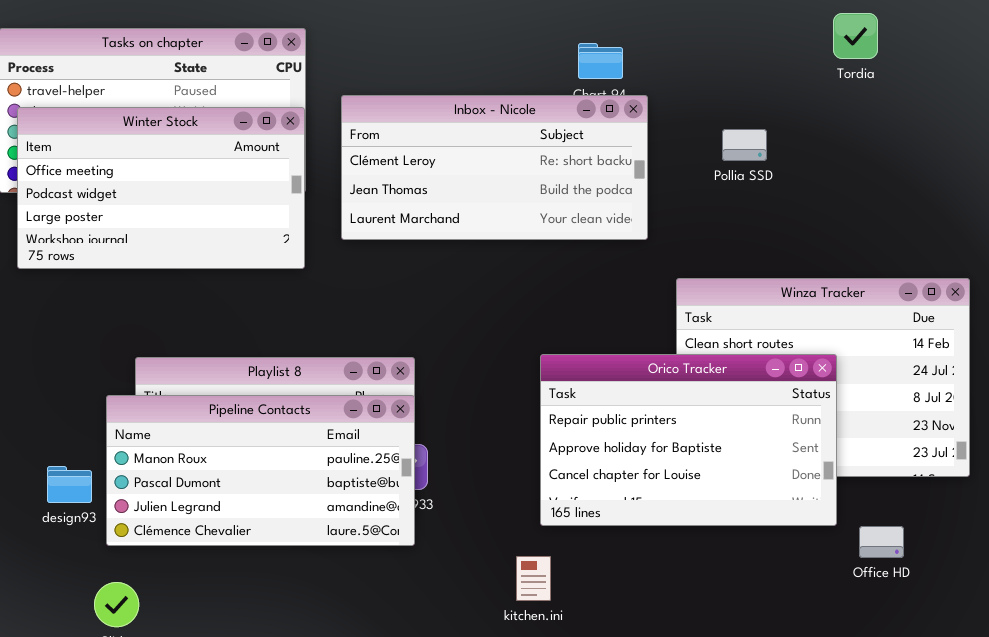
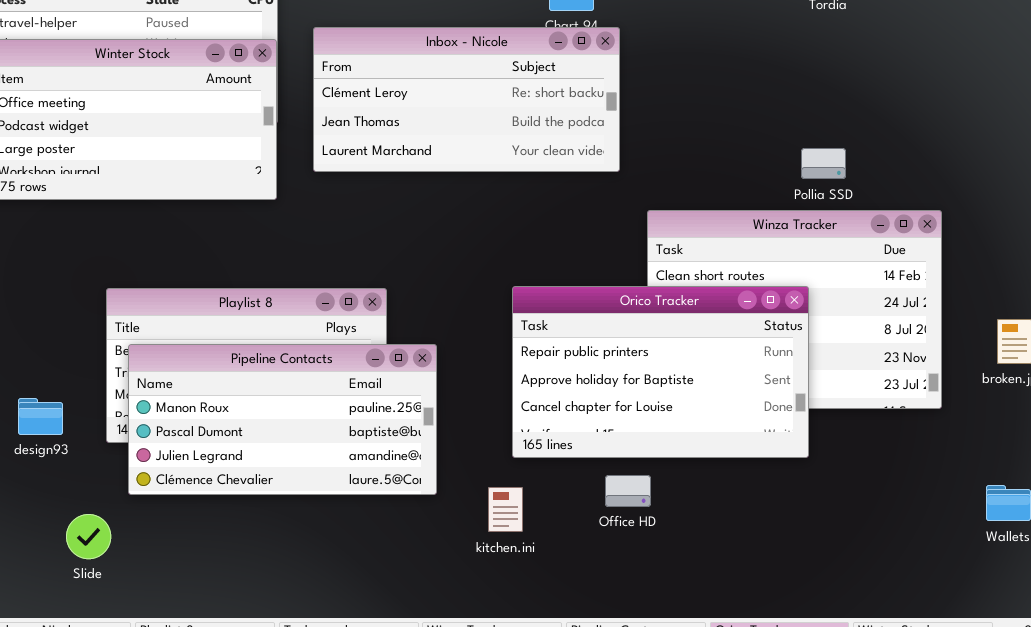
Pollia SSD: [722,129,767,161] -> [801,148,846,179], moved
Pipeline Contacts: [106,395,415,546] -> [128,344,437,495], moved
Office HD: [859,526,904,558] -> [605,475,651,507], moved

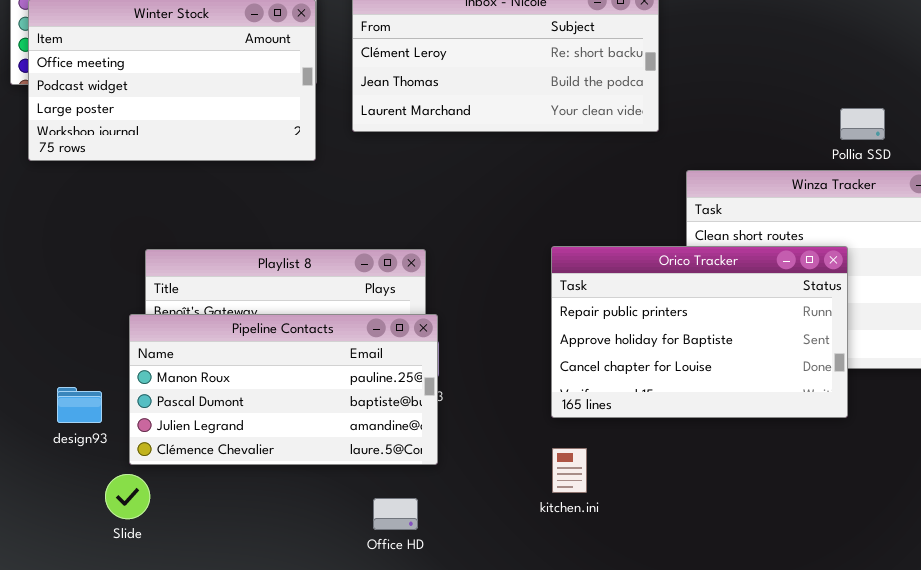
Pipeline Contacts: [128,344,437,495] -> [129,314,438,465], moved
design93: [18,398,63,435] -> [57,387,102,423], moved
Office HD: [605,475,651,507] -> [373,498,418,530], moved
kitchen.ini: [488,487,523,532] -> [552,448,587,493], moved

